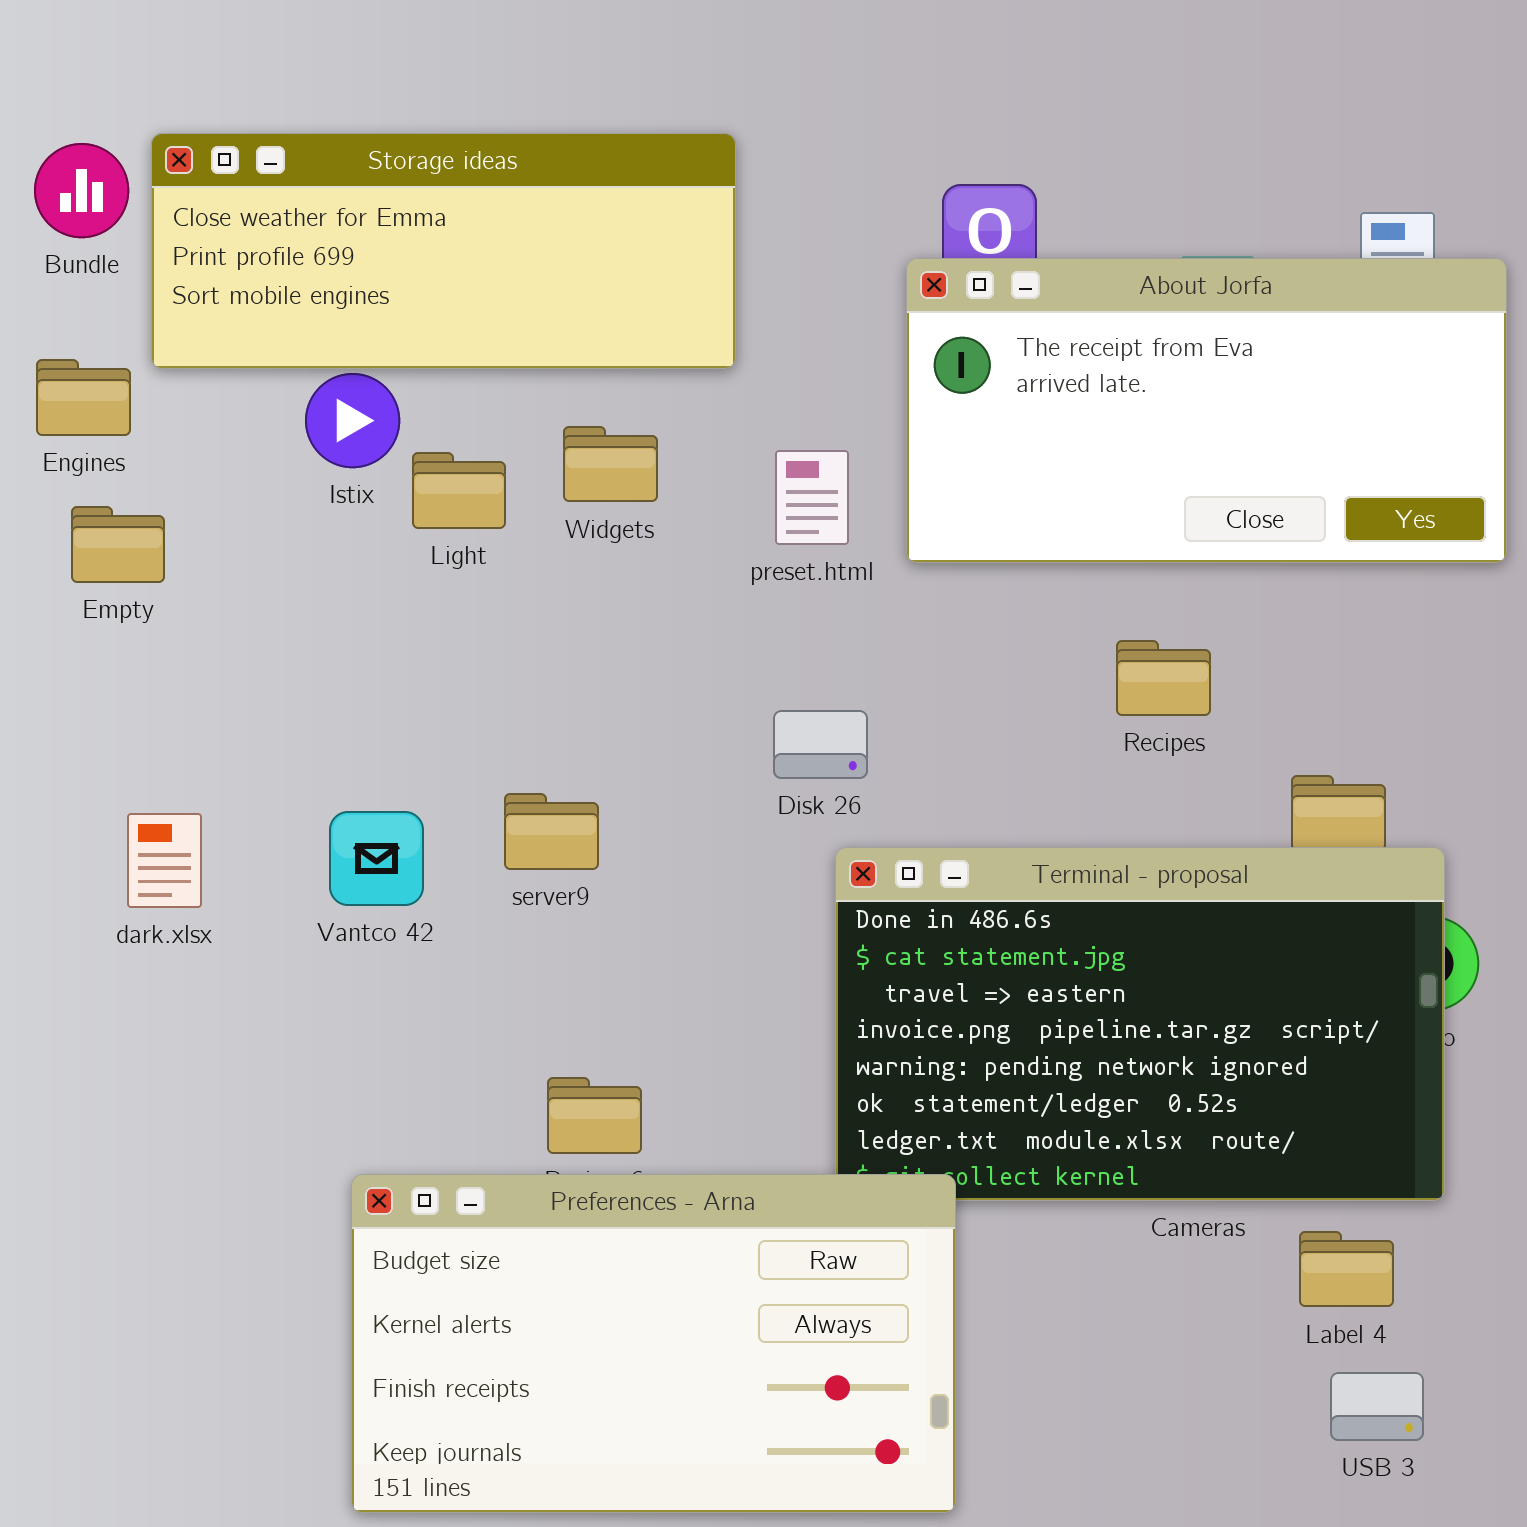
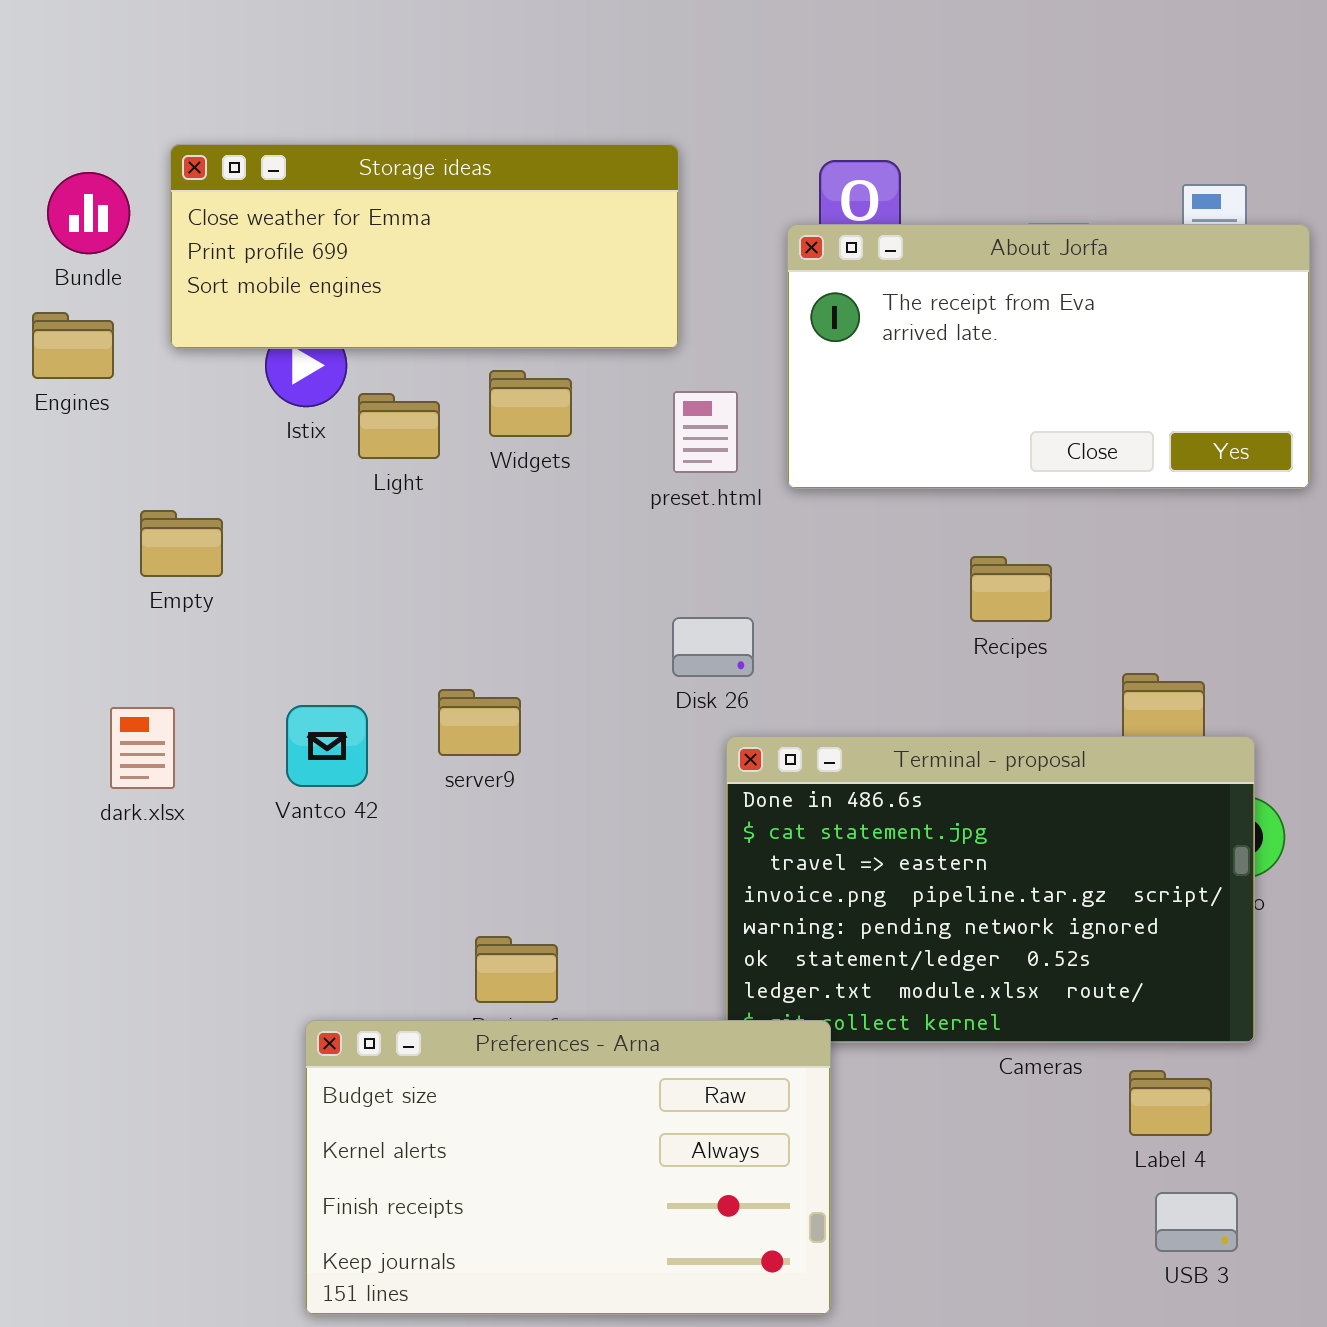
Storage ideas: [151,133,736,369] -> [170,144,679,349], moved
Bundle: [34,143,129,238] -> [47,172,130,254], moved
Empty: [71,506,165,583] -> [140,510,223,577], moved

